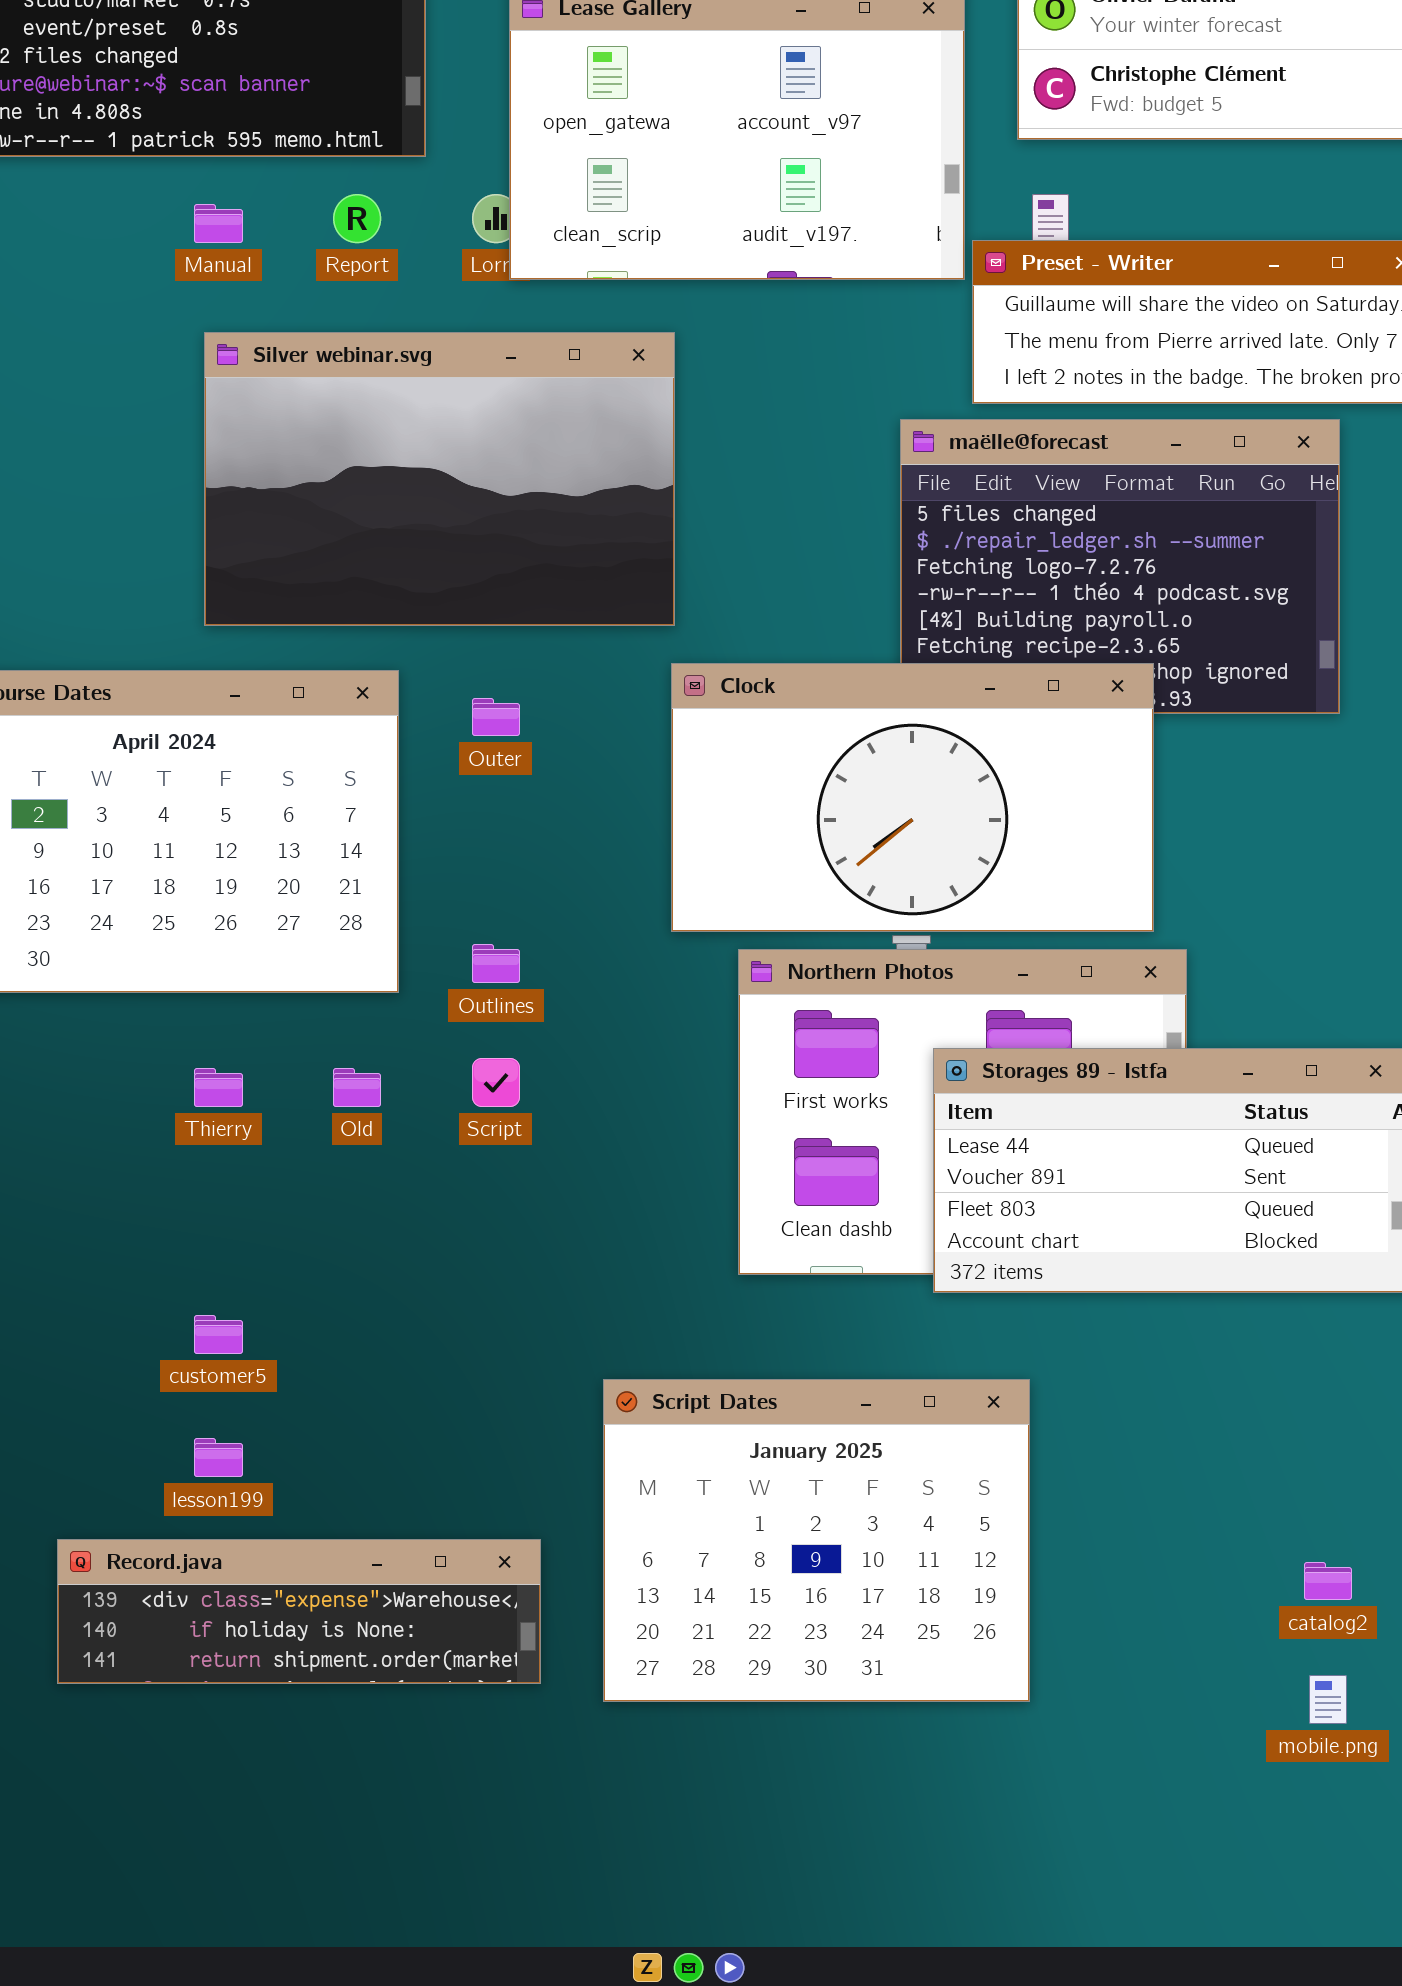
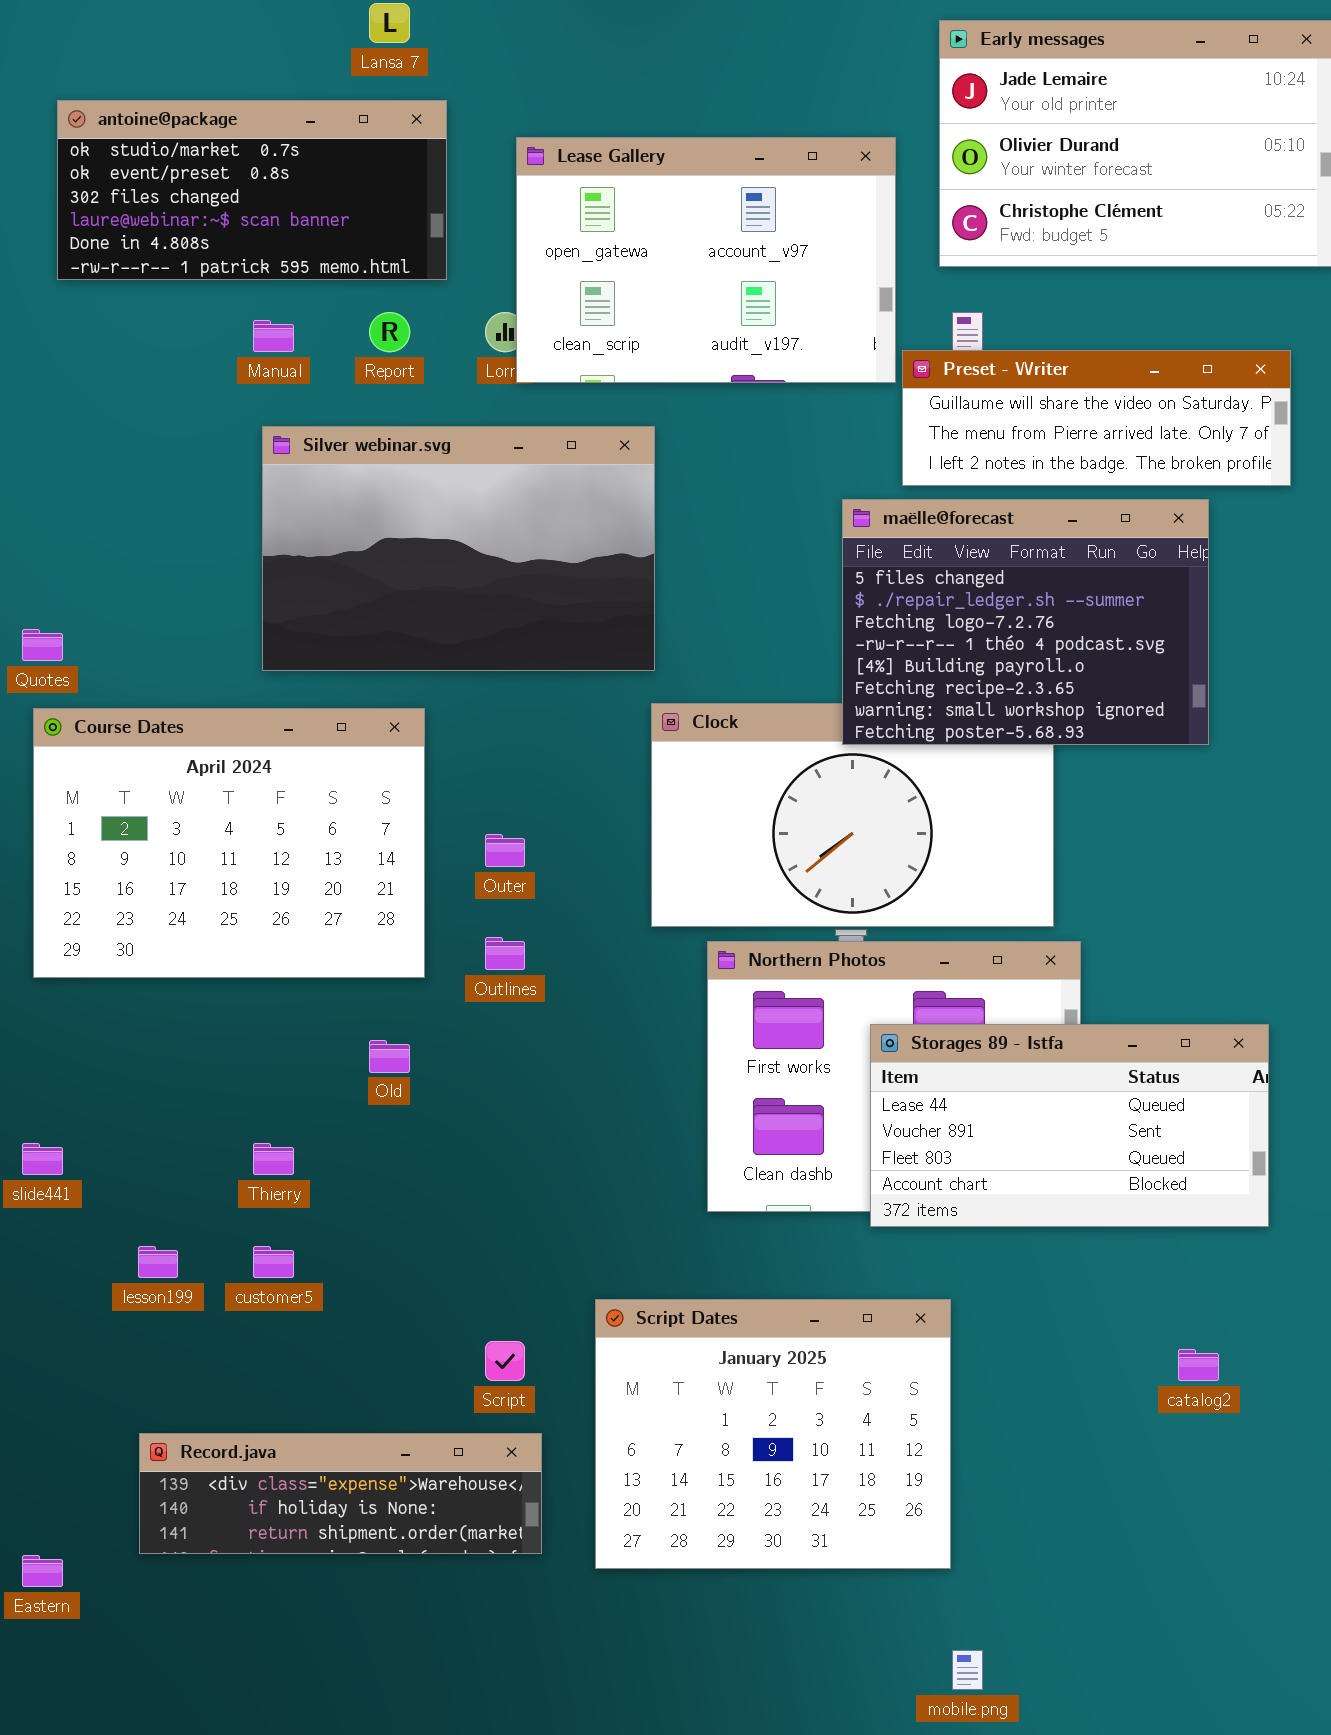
maëlle@forecast: [900,419,1340,714] -> [842,499,1209,745], raised
Outer: [472,698,520,736] -> [485,834,525,867], moved
Script: [472,1058,520,1107] -> [485,1341,525,1381], moved
Thierry: [194,1068,243,1107] -> [253,1143,294,1175], moved
lesson199: [194,1438,243,1477] -> [138,1246,178,1278], moved
catalog2: [1304,1562,1352,1600] -> [1178,1349,1219,1381], moved
mobile.png: [1309,1675,1347,1724] -> [952,1650,983,1690], moved

